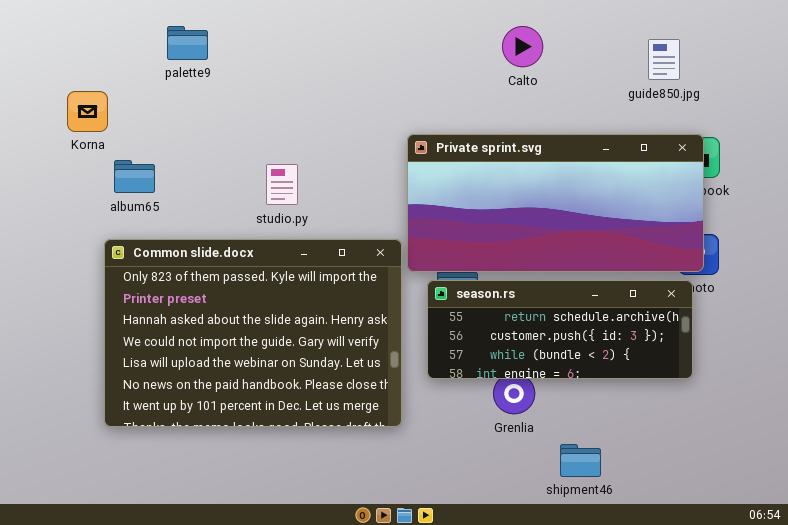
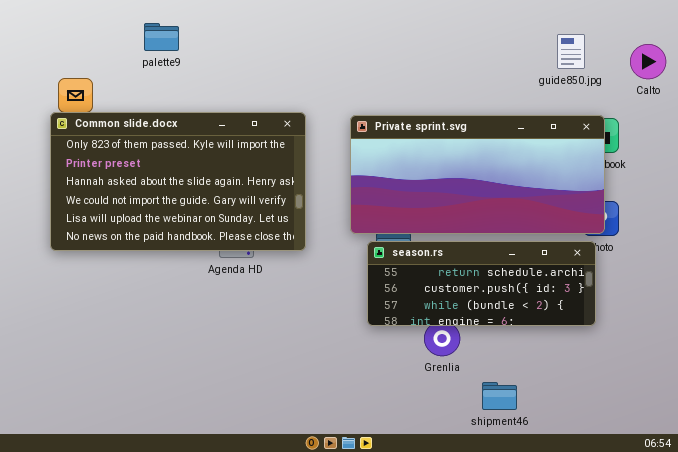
Calto: [502,26,543,67] -> [630,44,666,79], moved
Common slide.docx: [104,239,402,427] -> [50,112,306,251], moved, resized

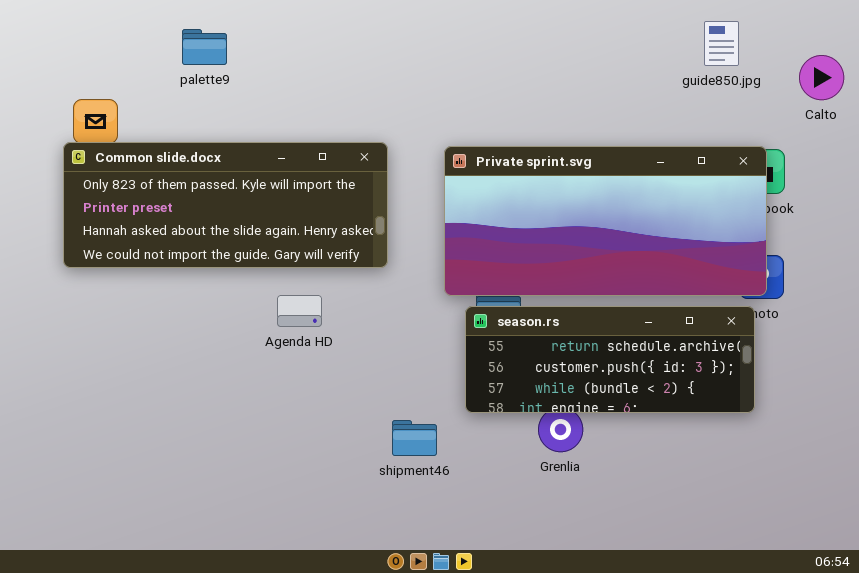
guide850.jpg: [557,34,585,69] -> [704,21,739,66], moved
Common slide.docx: [50,112,306,251] -> [63,142,388,268], resized
shipment46: [482,382,517,410] -> [392,420,437,456], moved

